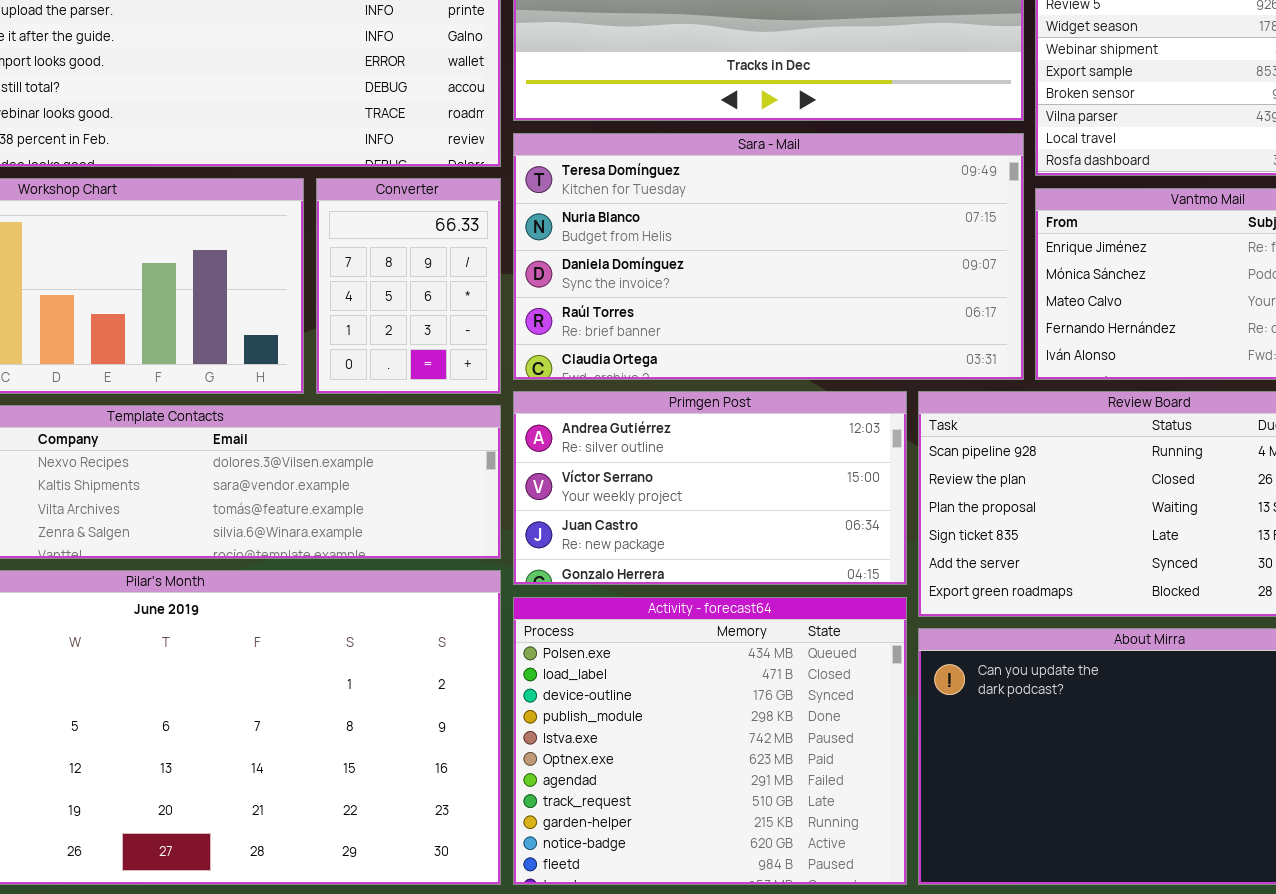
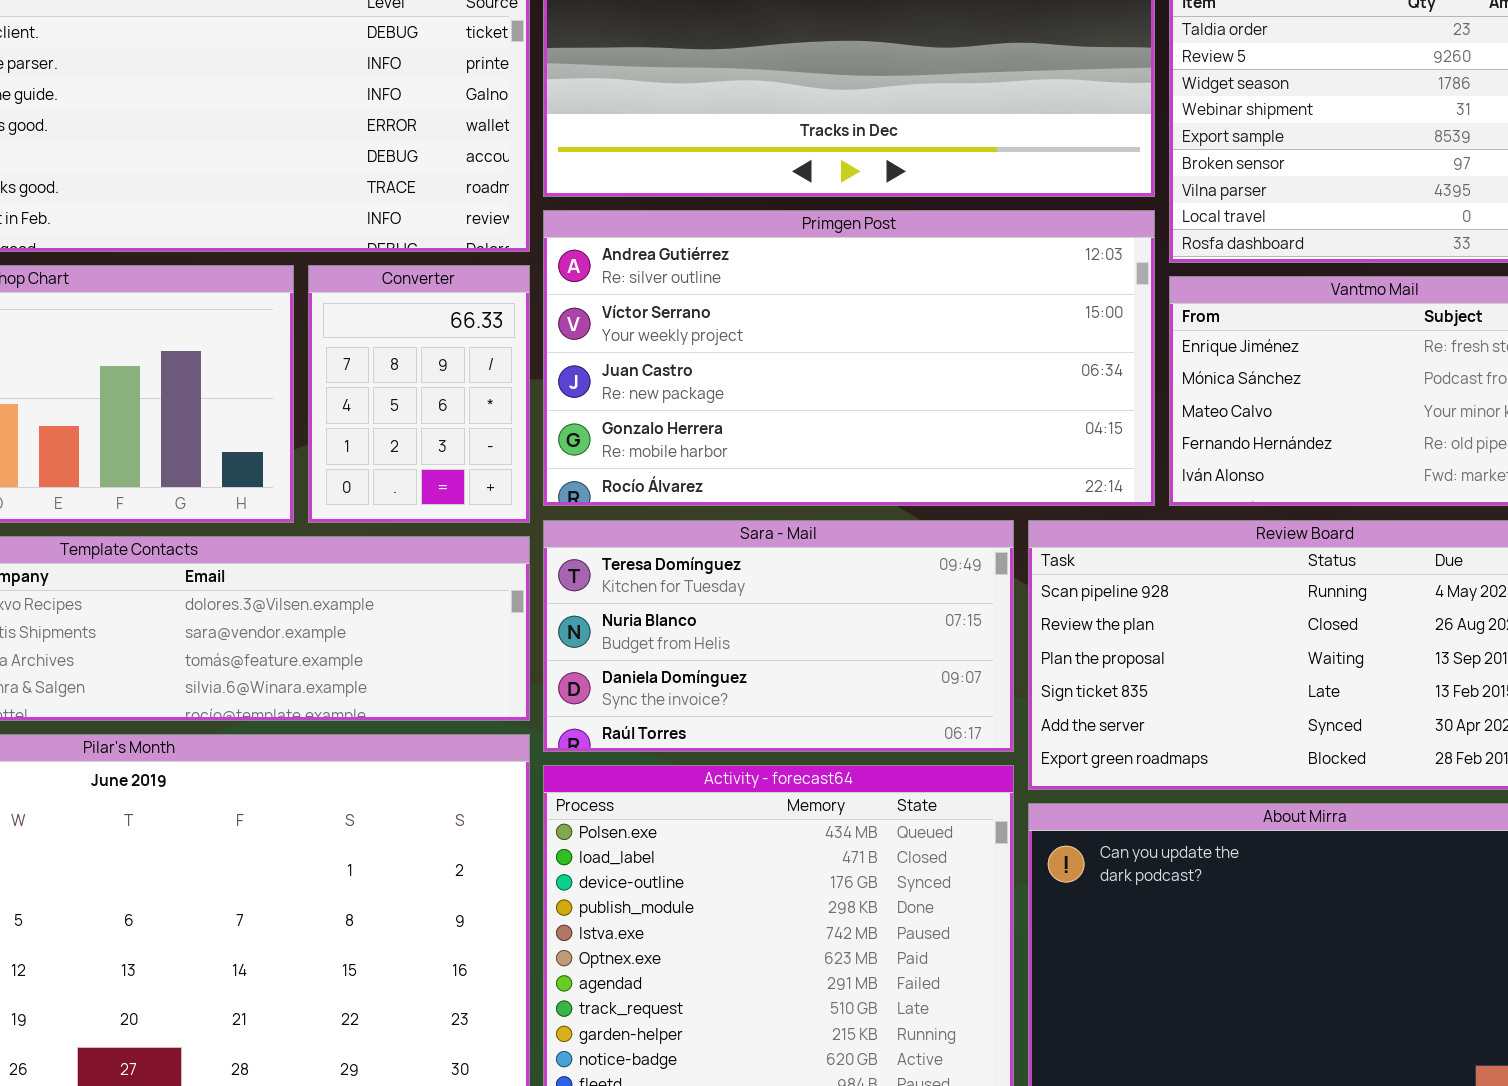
Sara - Mail: [513,133,1024,380] -> [543,520,1014,752], moved, resized
Primgen Post: [513,391,907,585] -> [543,210,1155,506], moved, resized

